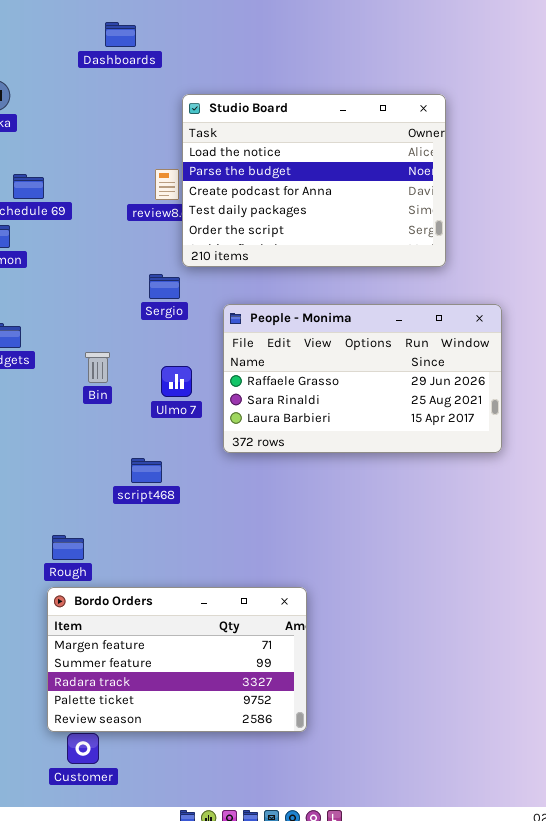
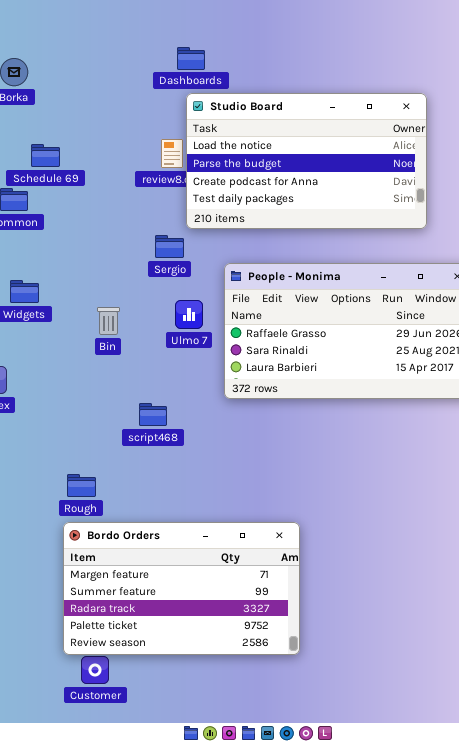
Dashboards: [105,22,136,47] -> [177,47,205,70], moved
Studio Board: [182,94,446,267] -> [186,93,427,229], resized
Ulmo 7: [161,366,192,397] -> [175,300,203,329], moved

